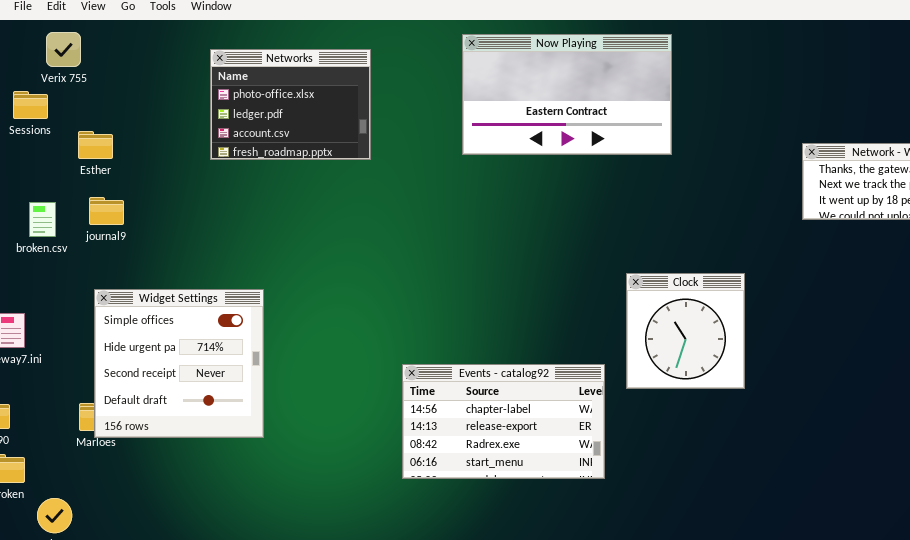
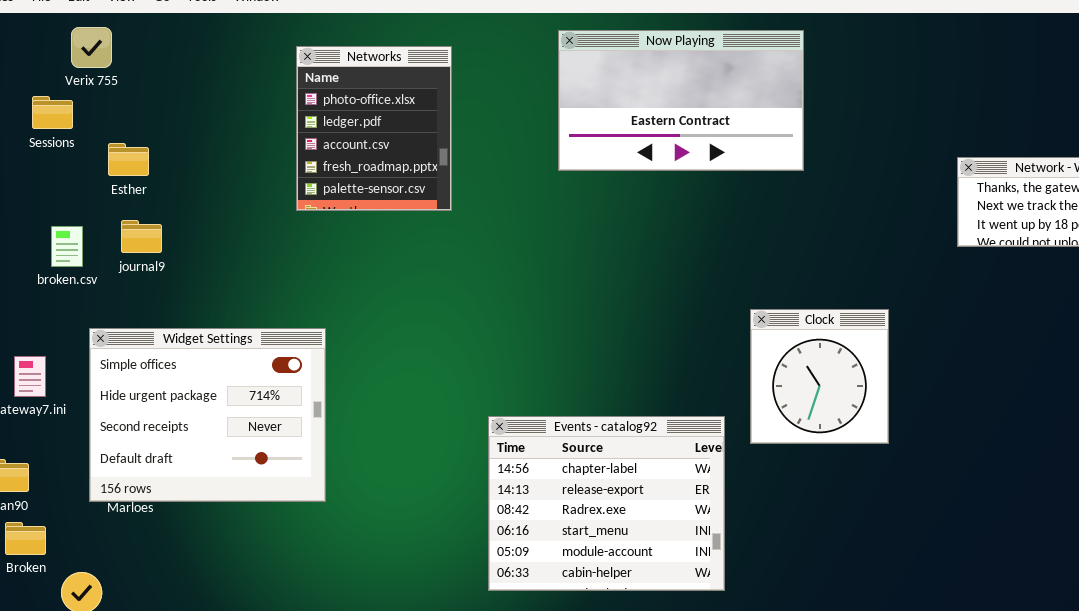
Networks: [210,49,371,160] -> [296,46,452,211], resized
Widget Settings: [94,289,264,438] -> [89,328,326,502], resized
Events - catalog92: [402,364,605,479] -> [488,416,725,591], resized

